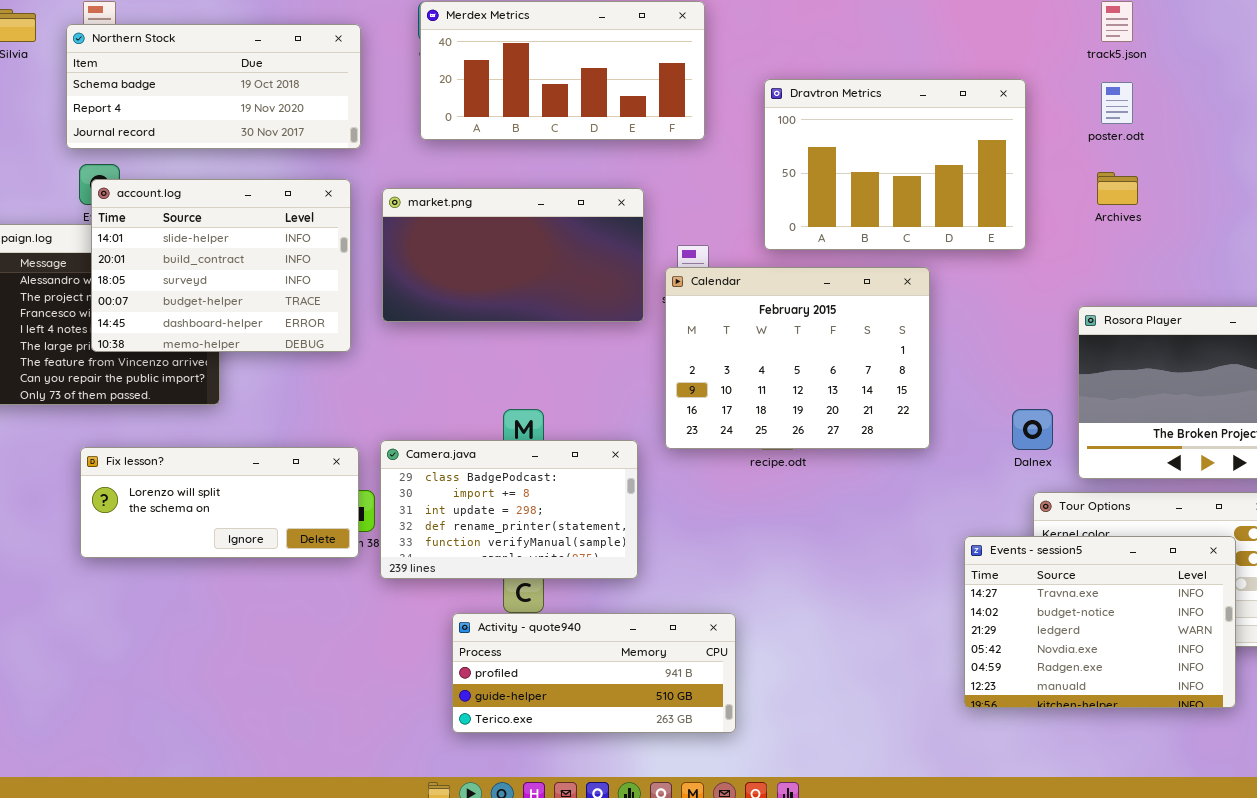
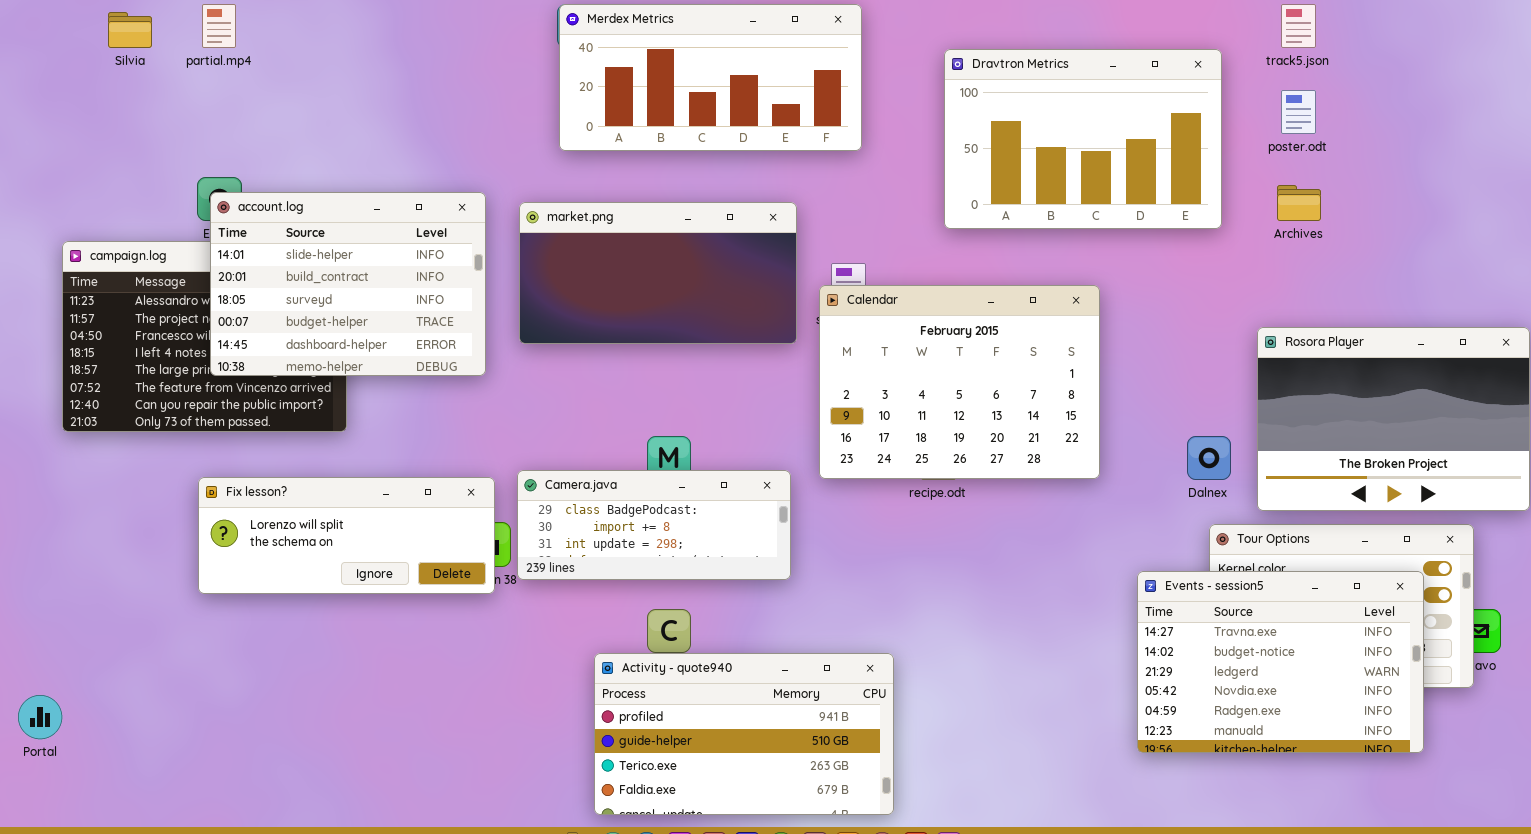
Northern Stock: [66,24,361,149] -> none, closed
Dravtron Metrics: [764,79,1026,250] -> [944,49,1222,229], moved
Camera.java: [380,440,638,579] -> [517,470,791,580], resized
Activity - quote940: [452,613,736,733] -> [594,653,894,815], resized

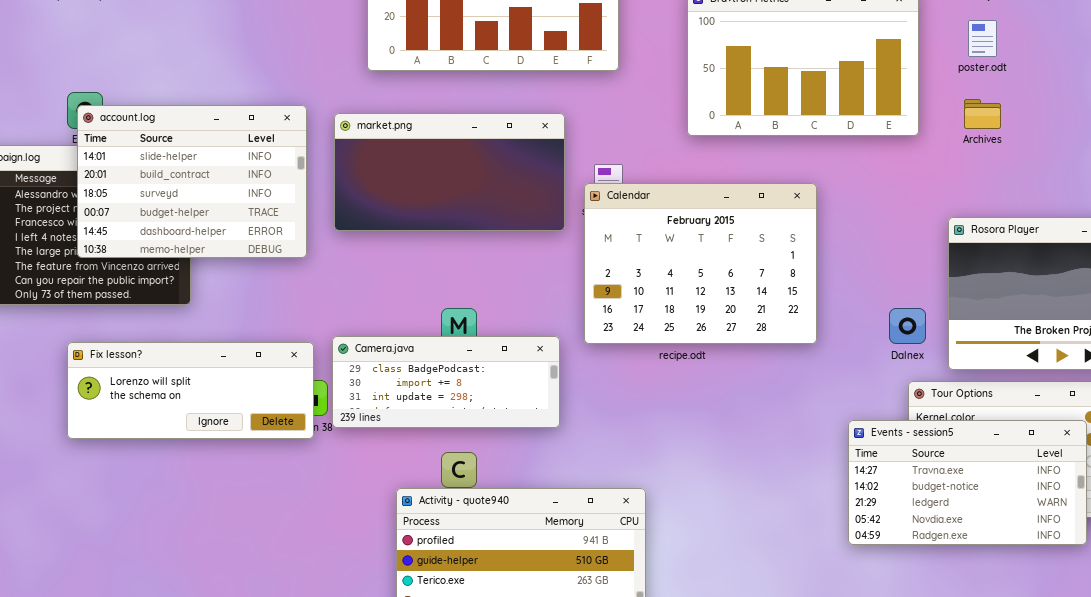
Events - session5: [1137,571,1424,753] -> [848,420,1087,545], resized

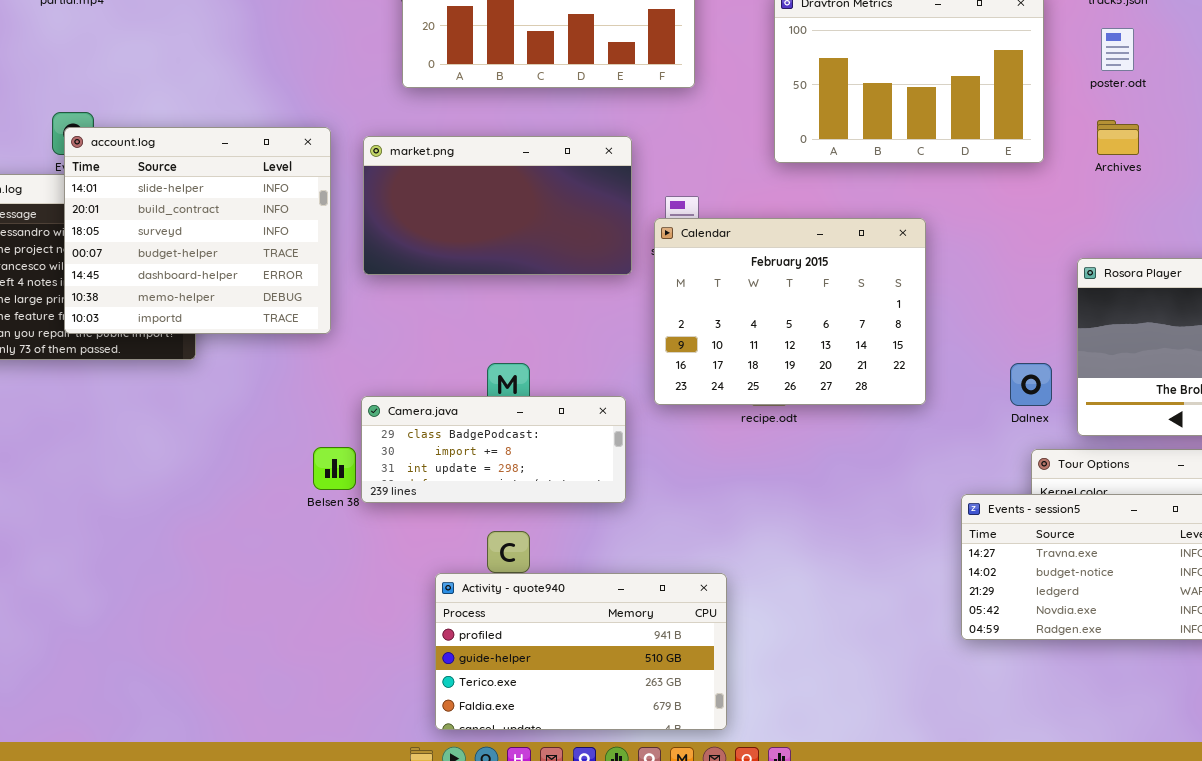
account.log: [77,105,307,258] -> [64,127,331,334], resized
Fix lesson?: [67,342,314,439] -> none, closed

